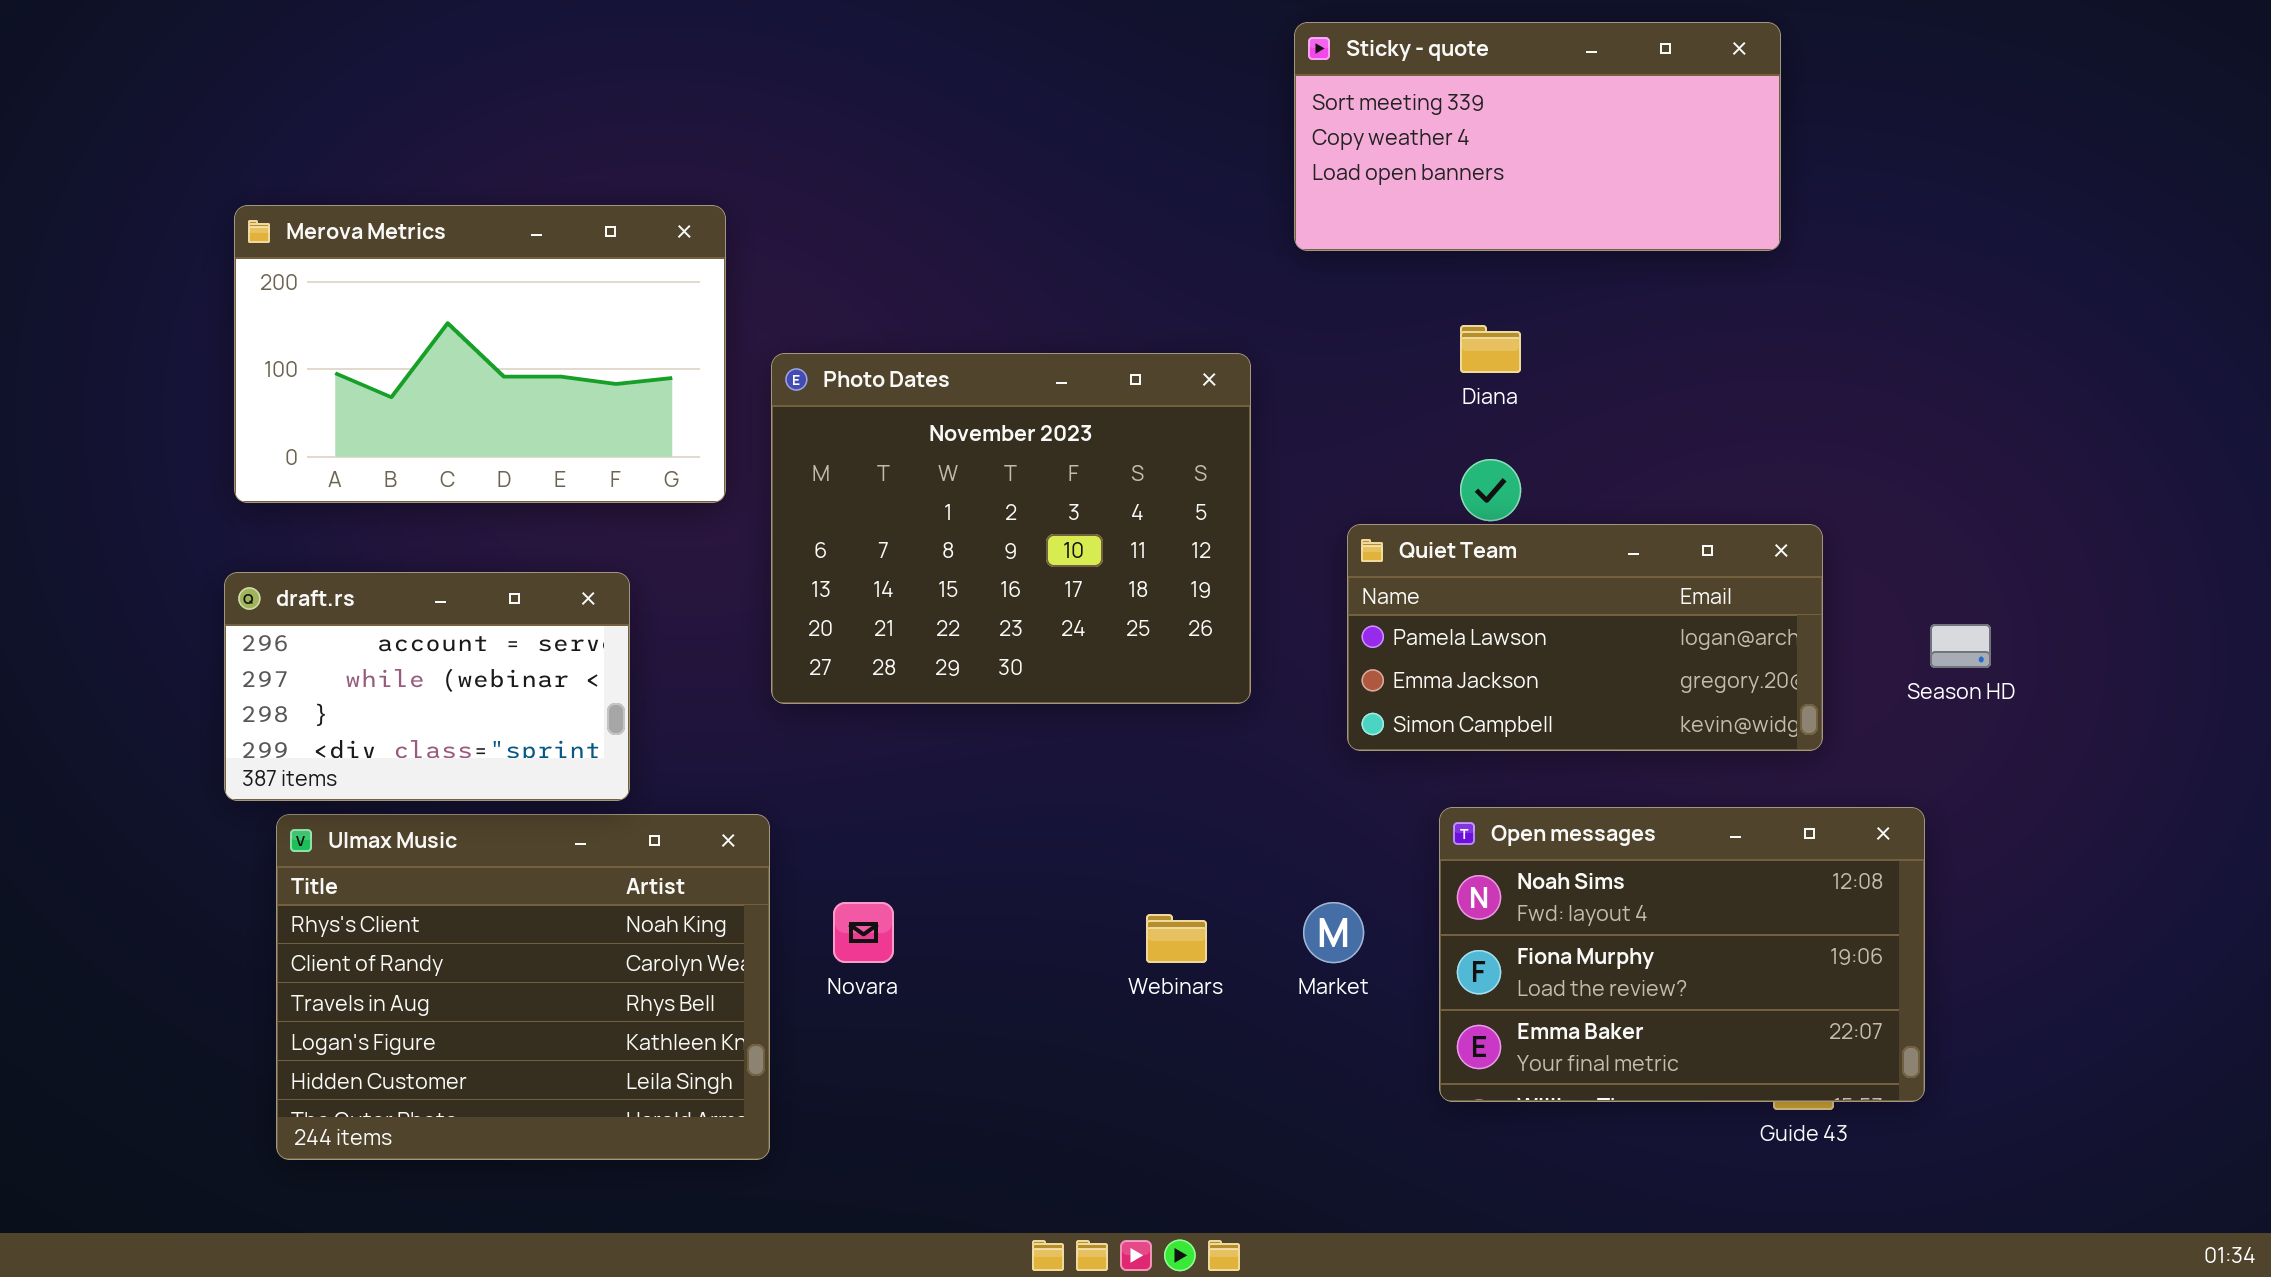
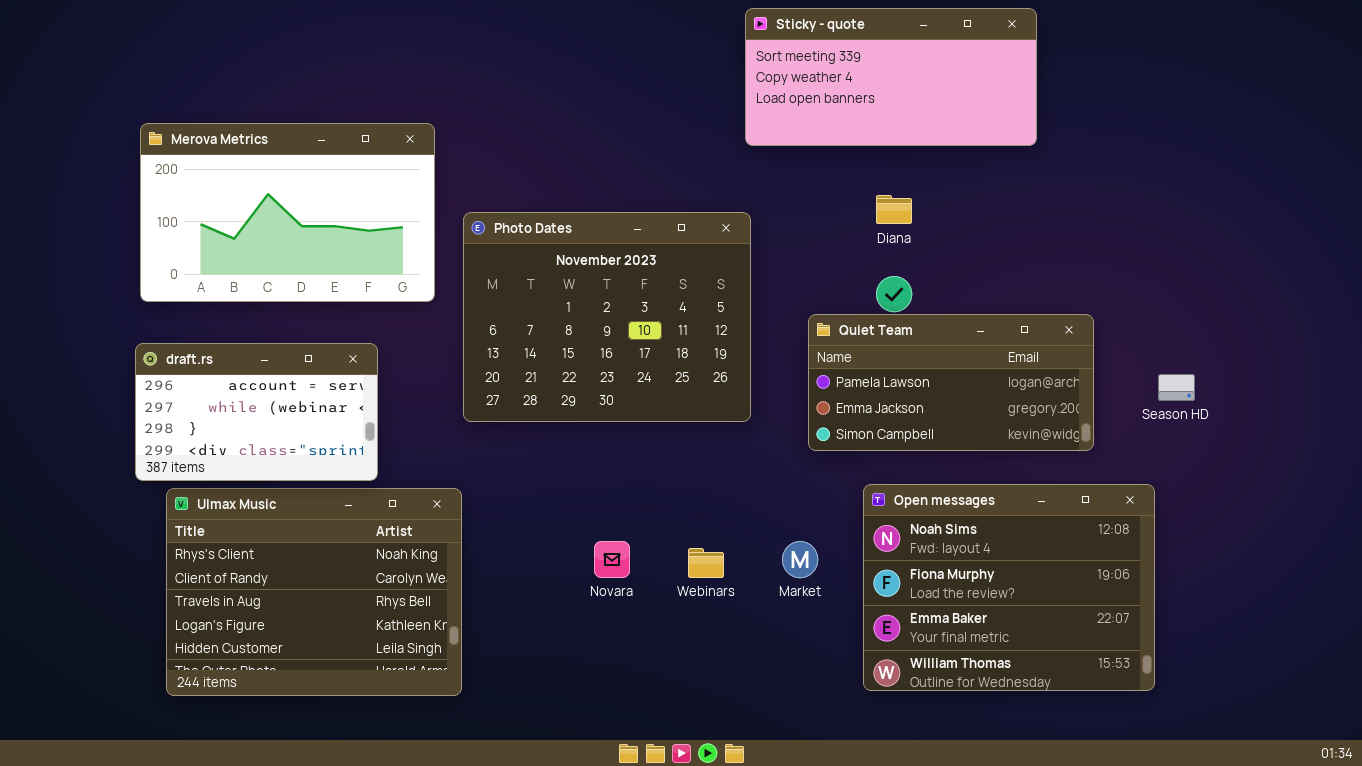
Sticky - quote: [1294,22,1781,251] -> [745,8,1037,146], moved
Open messages: [1439,807,1925,1102] -> [863,484,1155,691], resized
Novara: [833,902,894,963] -> [594,541,630,578], moved

